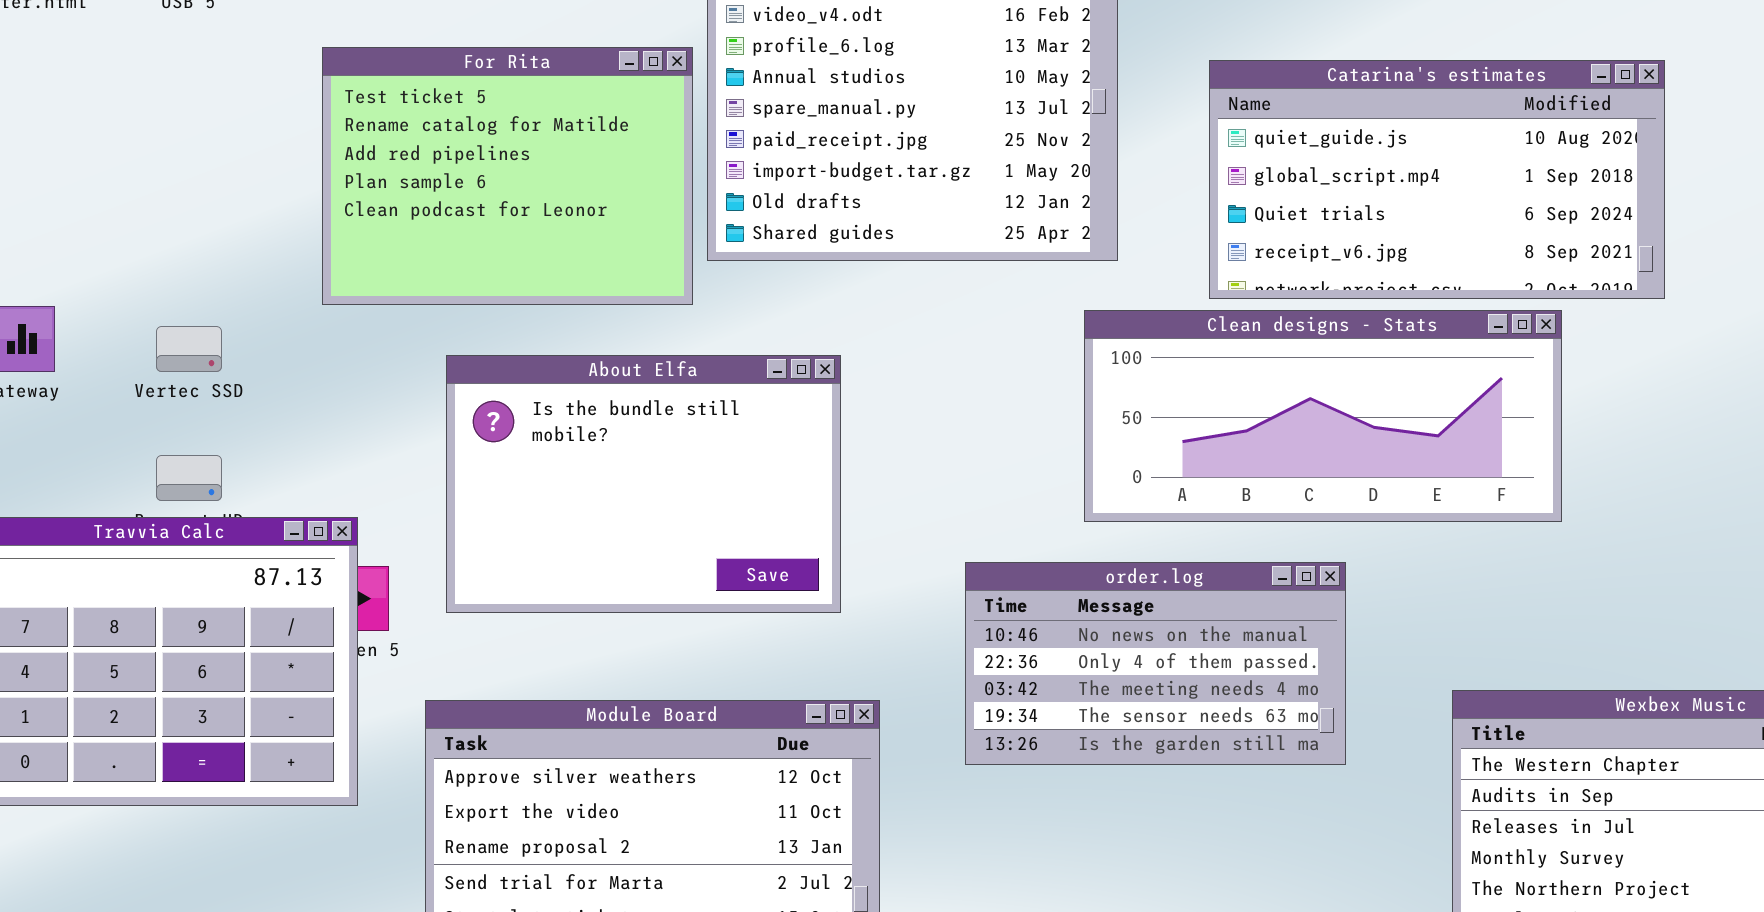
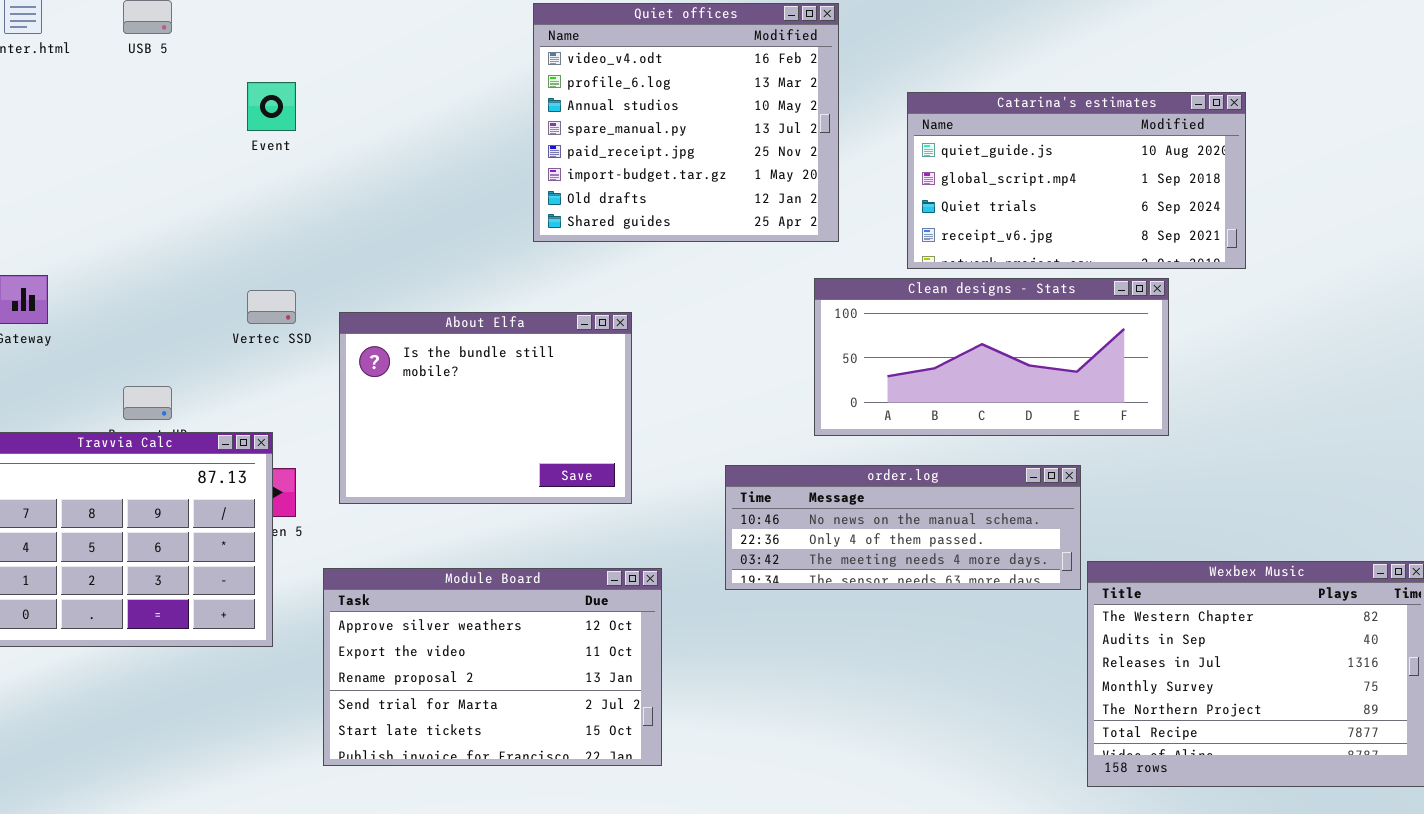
For Rita: [322,47,693,305] -> none, closed
Vertec SSD: [156,326,222,372] -> [247,290,296,324], moved
order.log: [965,562,1346,765] -> [725,465,1081,590], resized

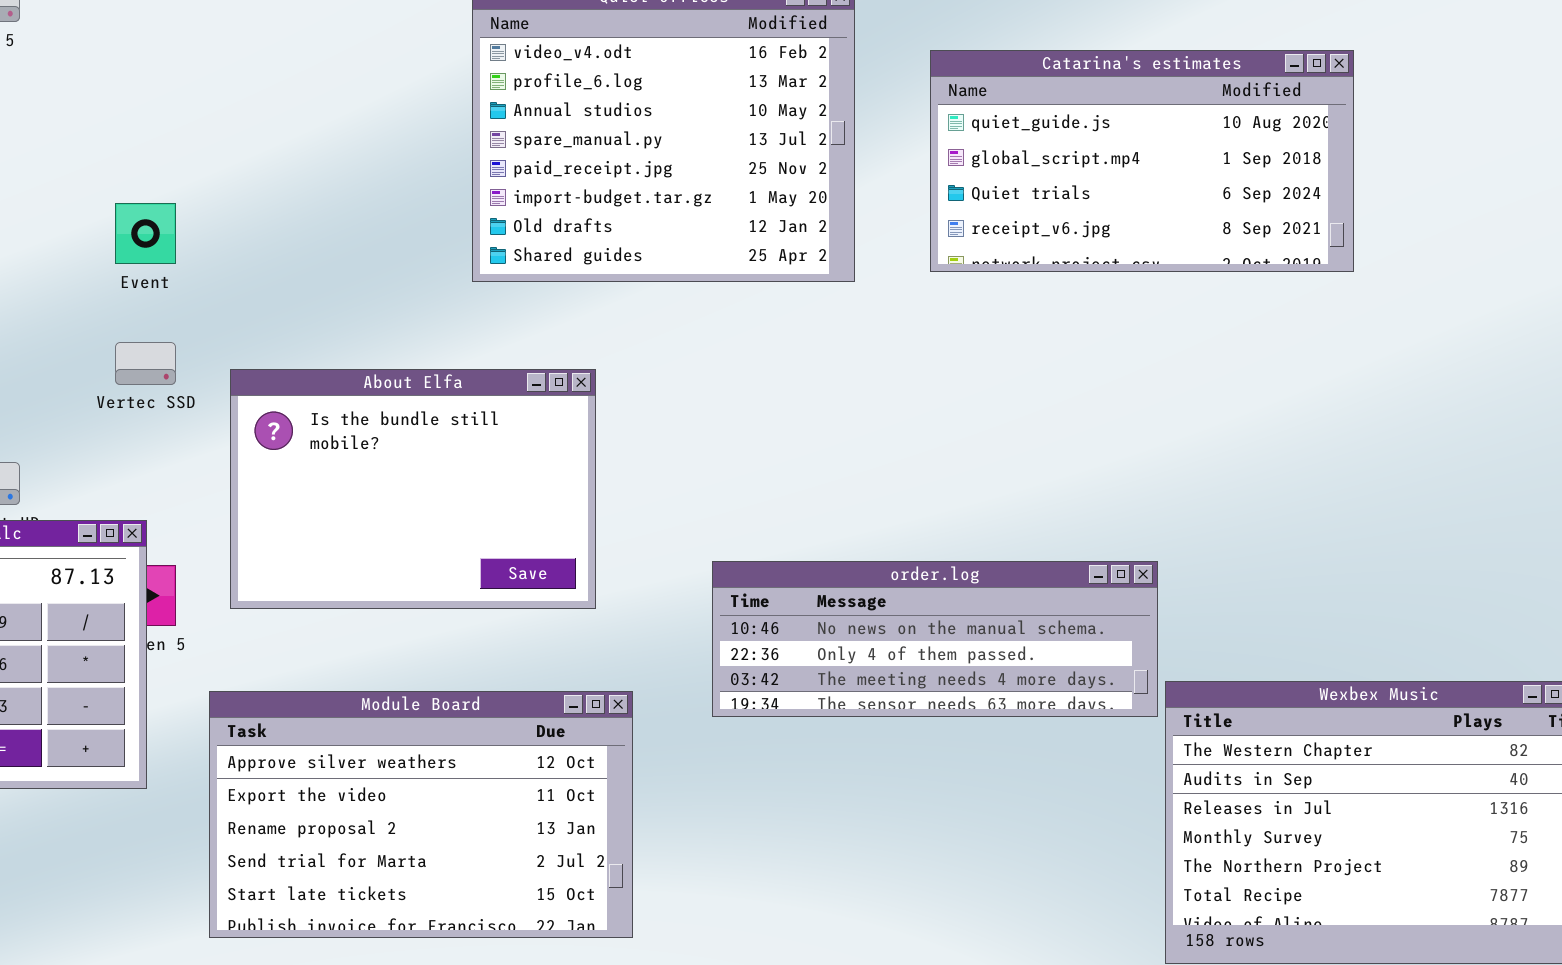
Event: [247,82,296,131] -> [115,203,176,264], moved
Catarina's estimates: [907,92,1246,269] -> [930,50,1354,272], moved
Clean designs - Stats: [814,278,1169,436] -> none, closed

